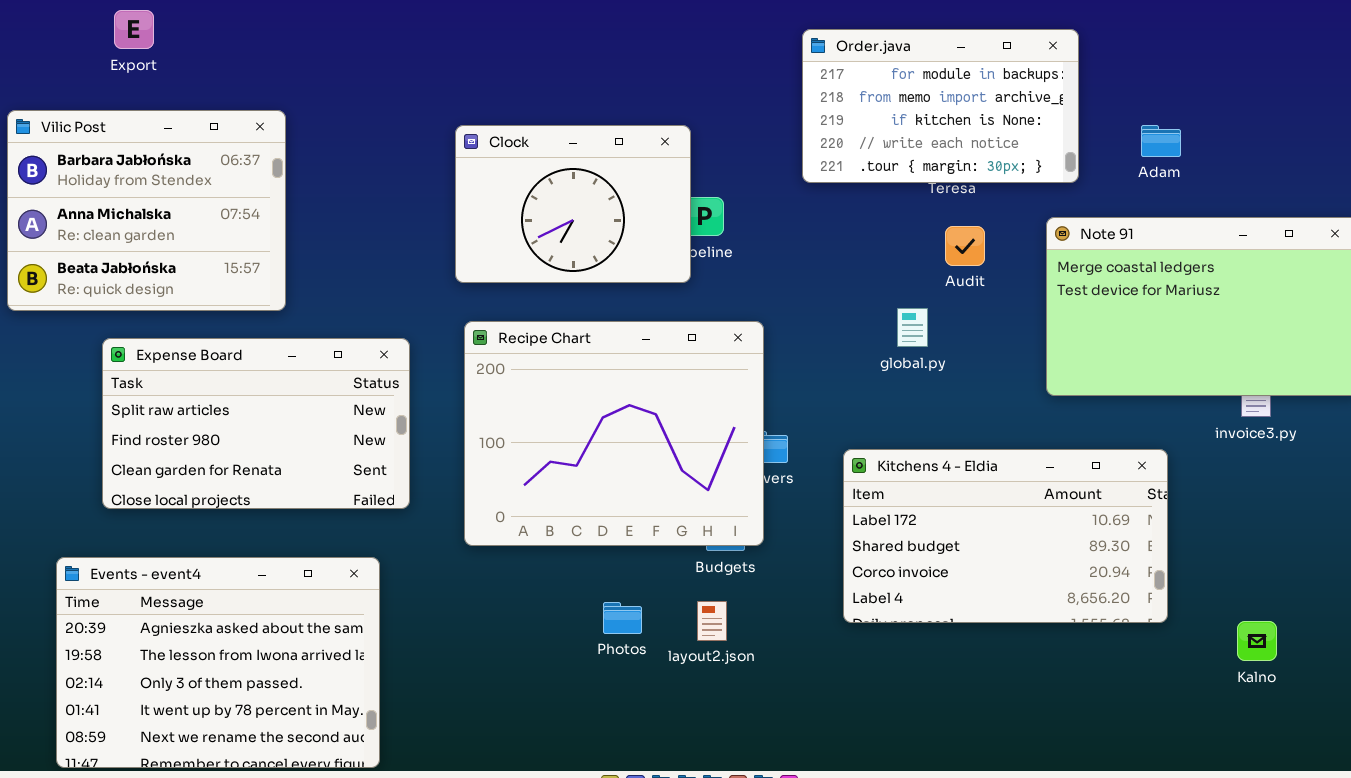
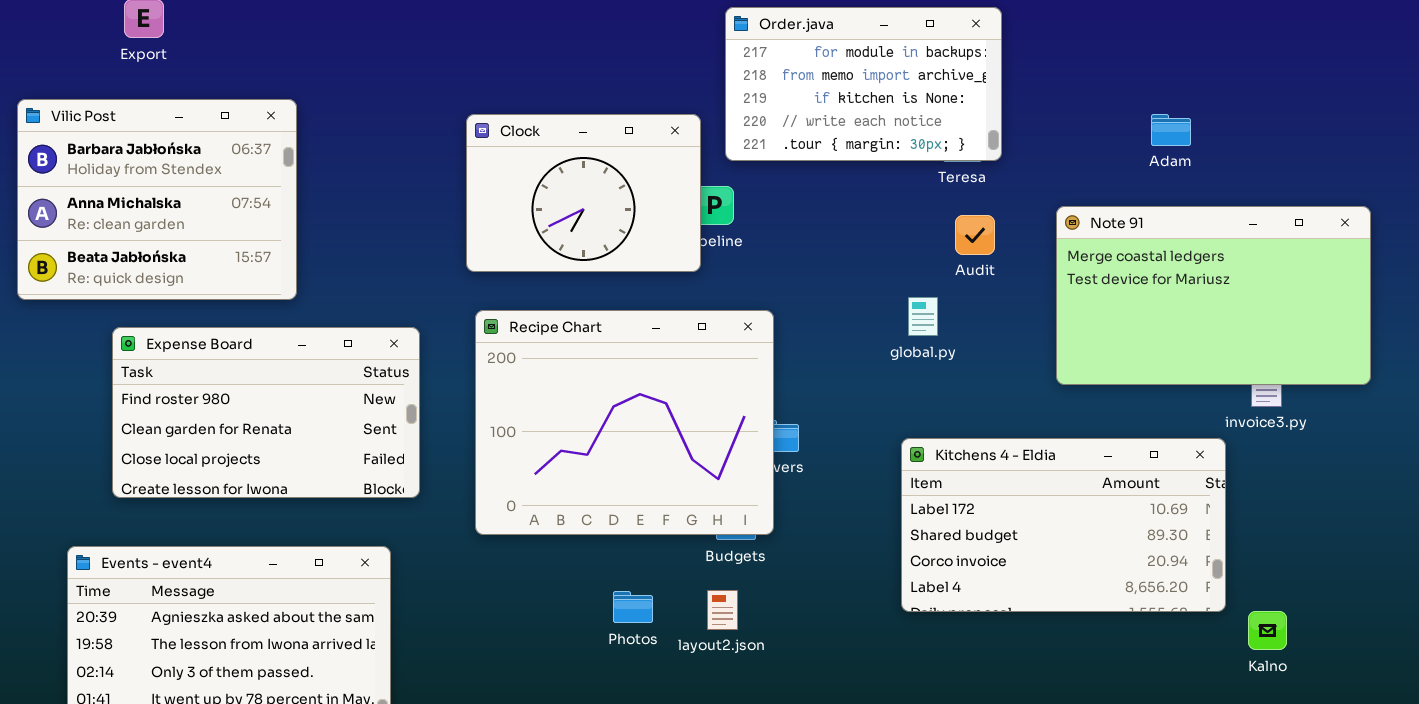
Order.java: [802,29,1079,183] -> [725,7,1002,161], moved
Expense Board: [102,338,410,509] -> [112,327,420,498], scrolled down 1 row
Kitchens 4 - Eldia: [843,449,1168,623] -> [901,438,1226,612], moved

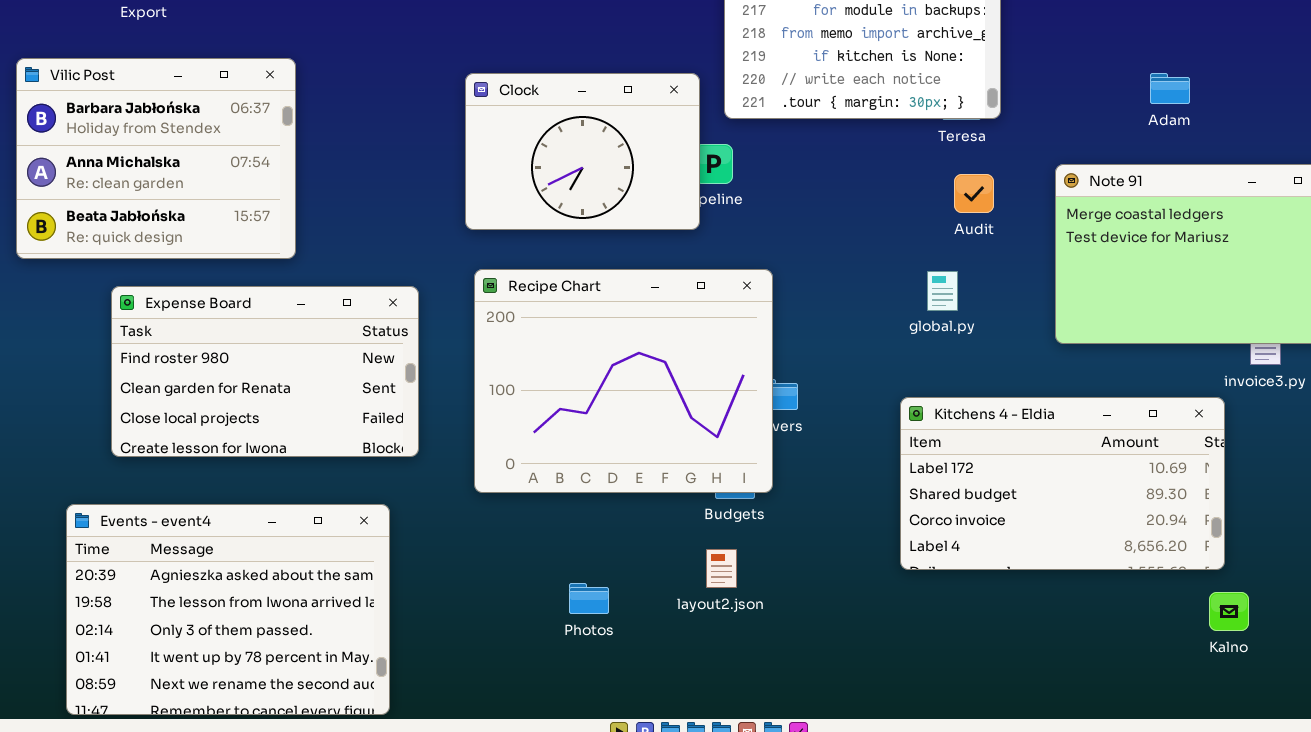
global.py: [908,297,938,336] -> [927,271,958,311], moved
Photos: [613,591,653,623] -> [569,583,609,614], moved
Kalno: [1248,611,1287,650] -> [1209,592,1249,631], moved

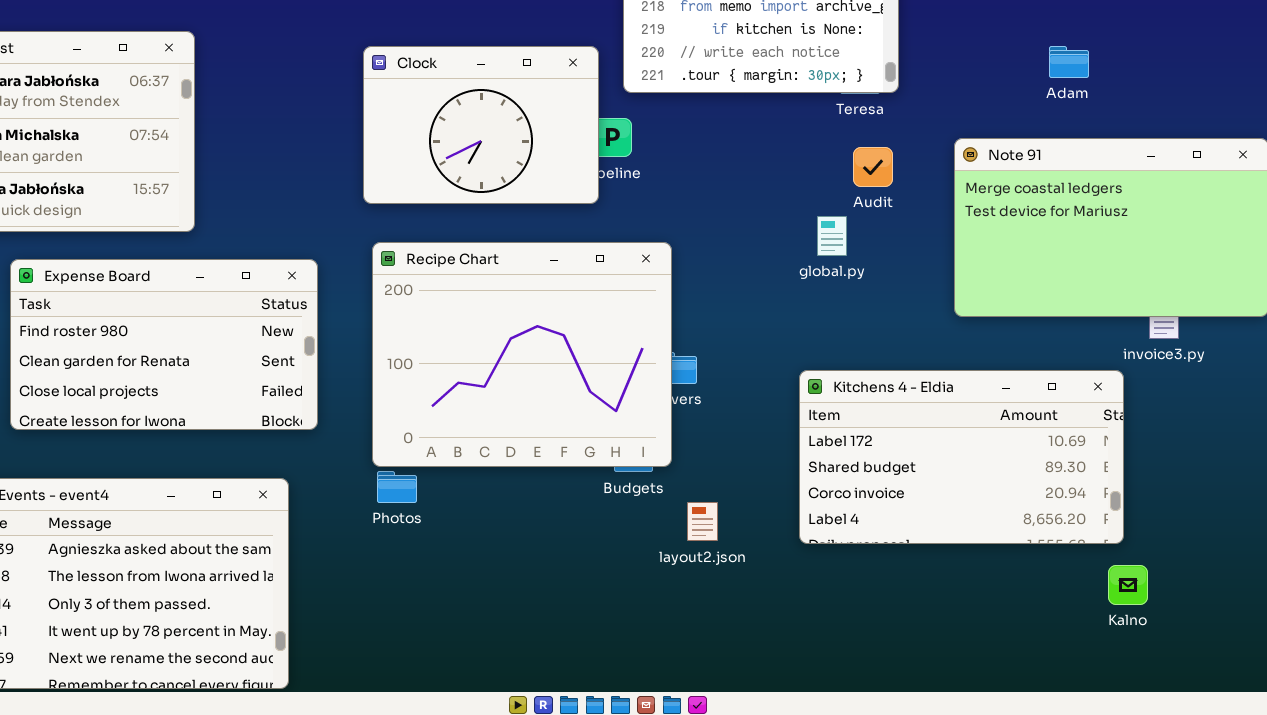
global.py: [927,271,958,311] -> [817,216,847,256], moved
layout2.json: [706,549,737,588] -> [687,502,718,541], moved
Photos: [569,583,609,614] -> [377,471,417,503], moved

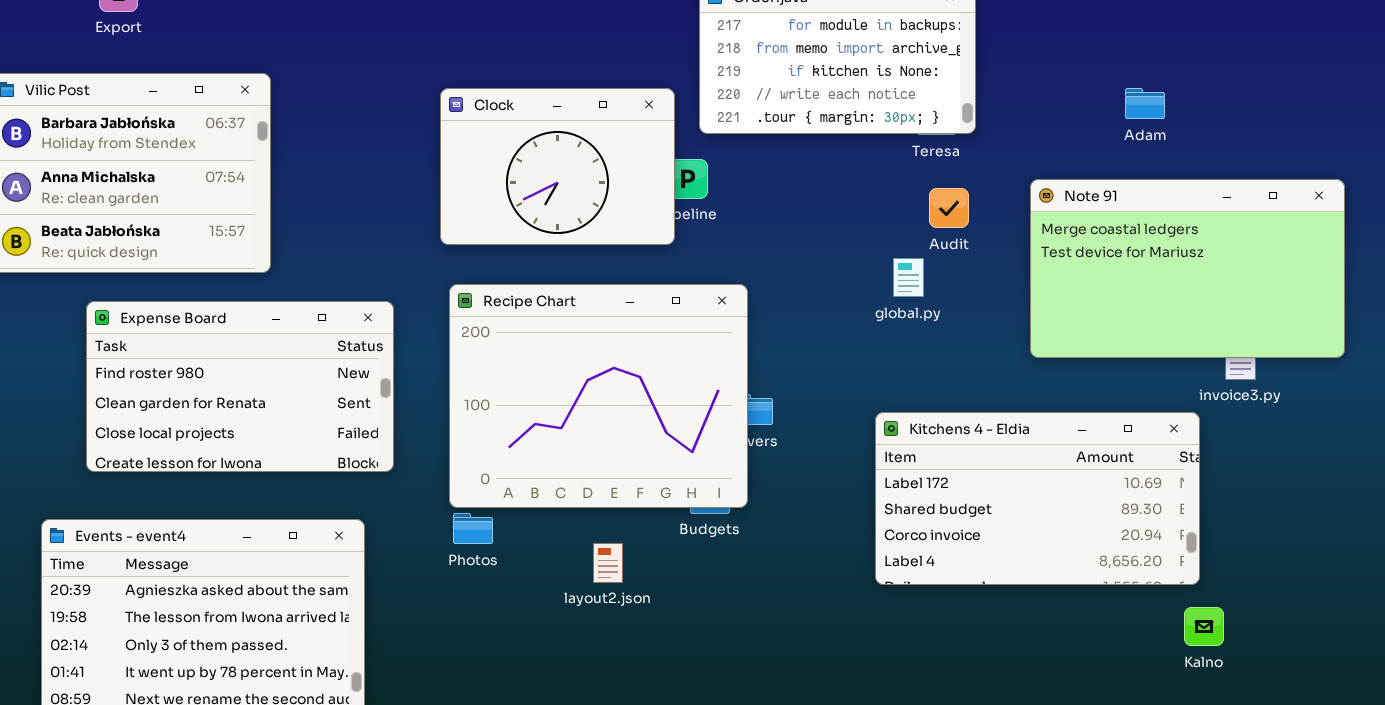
layout2.json: [687,502,718,541] -> [593,543,623,583], moved

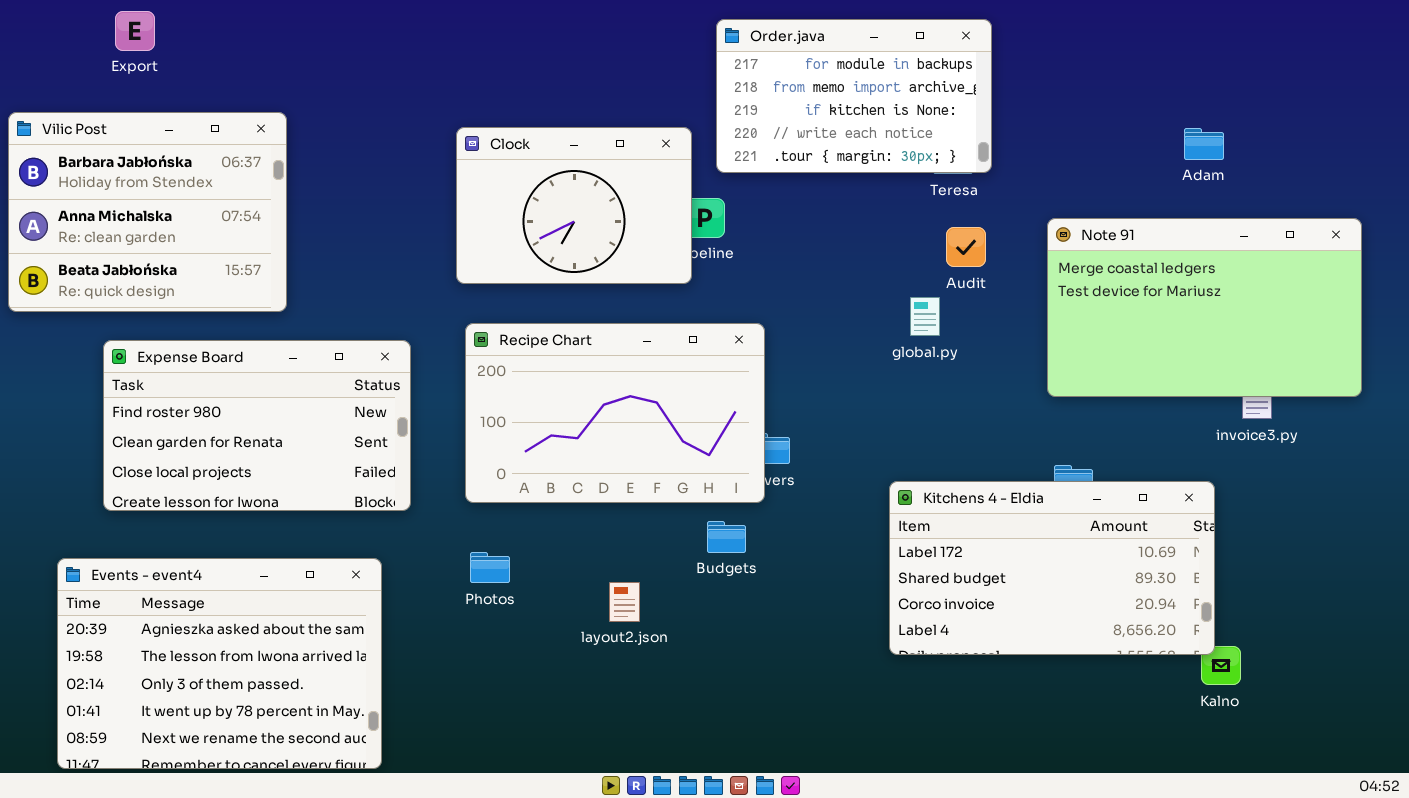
Adam: [1125,88,1165,119] -> [1184,128,1224,160], moved
Recipe Chart: [449,284,748,508] -> [465,323,765,503], resized
Kitchens 4 - Eldia: [875,412,1200,585] -> [889,481,1215,655], moved

